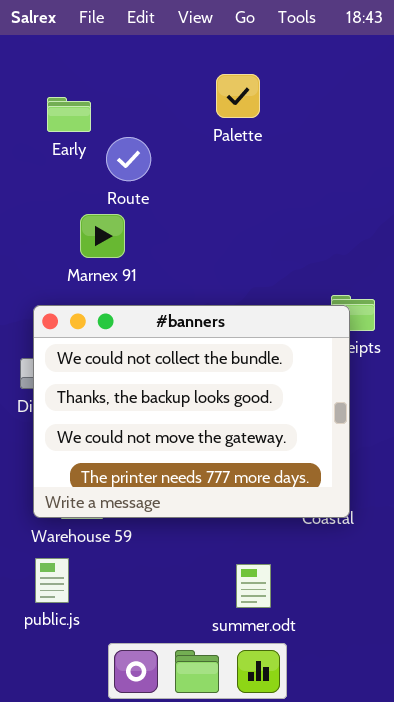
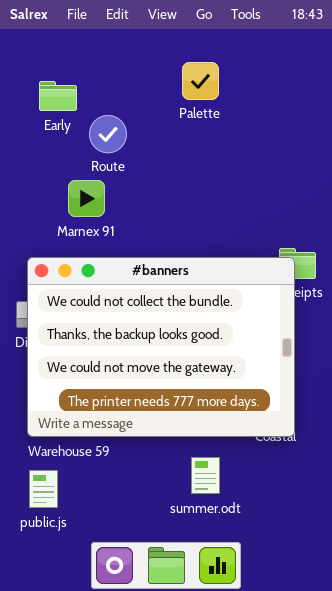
summer.odt: [236,564,271,608] -> [191,457,220,494], moved

